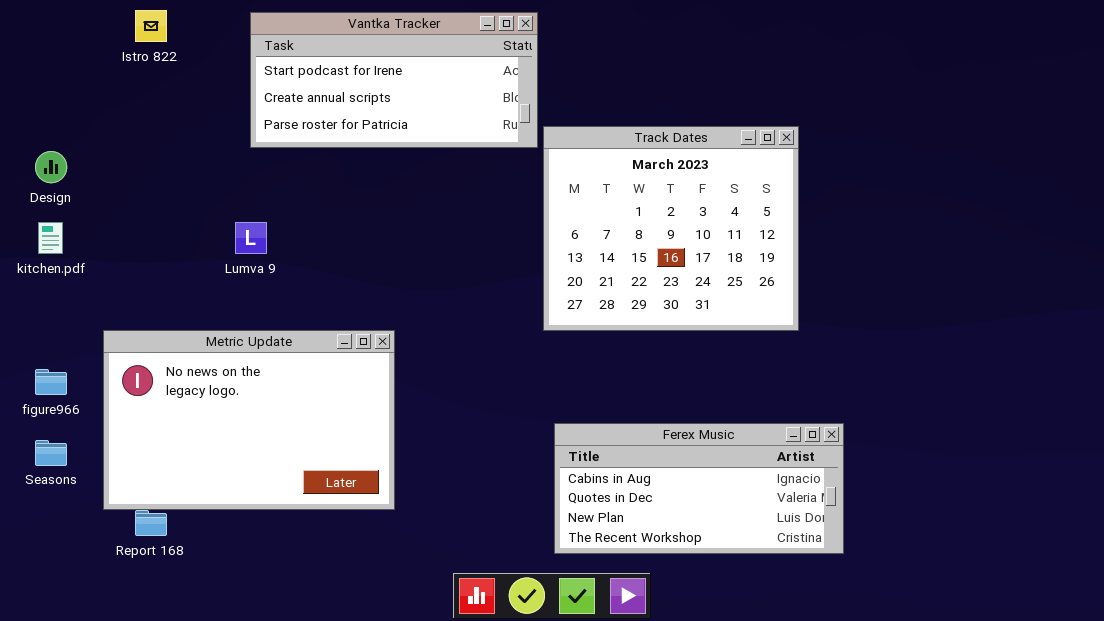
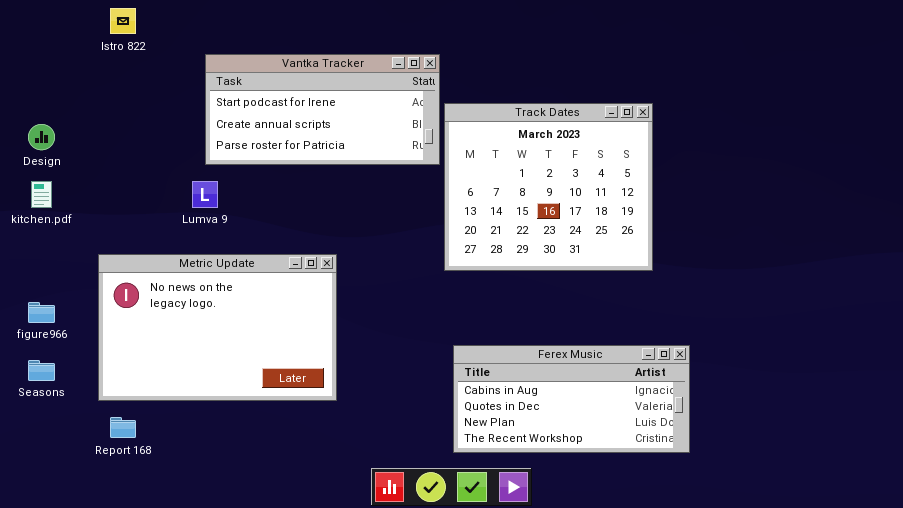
Vantka Tracker: [250,12,538,148] -> [205,54,440,165], moved
Metric Update: [103,330,395,510] -> [98,254,337,401], moved

